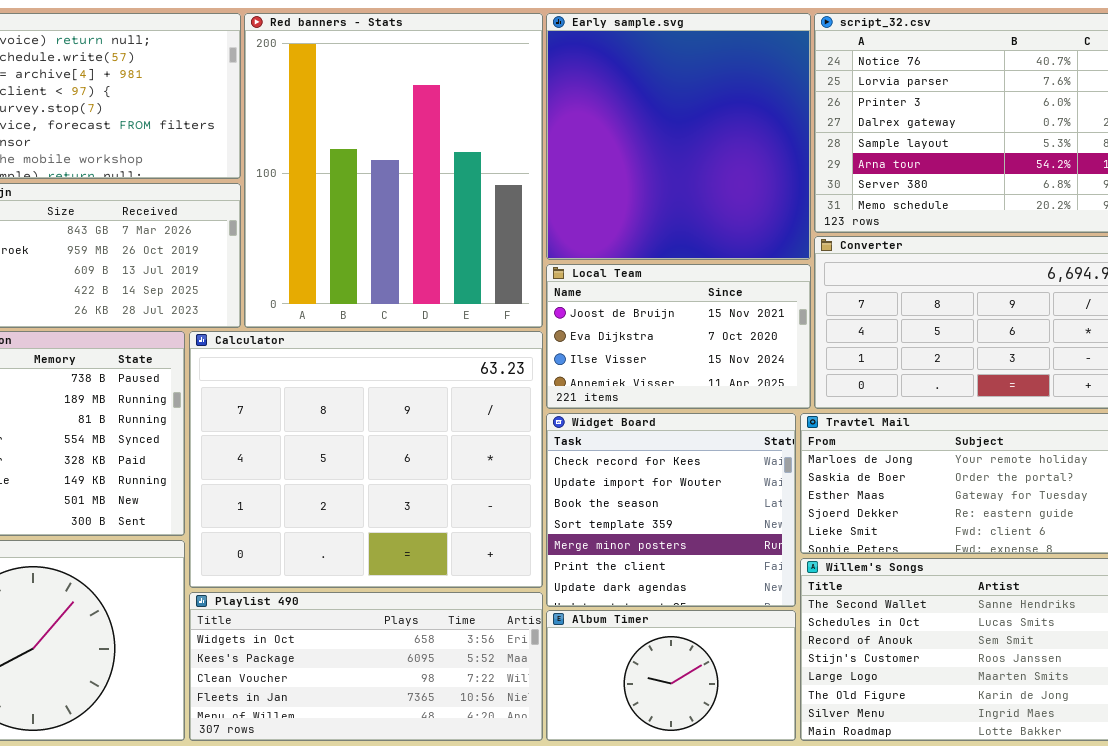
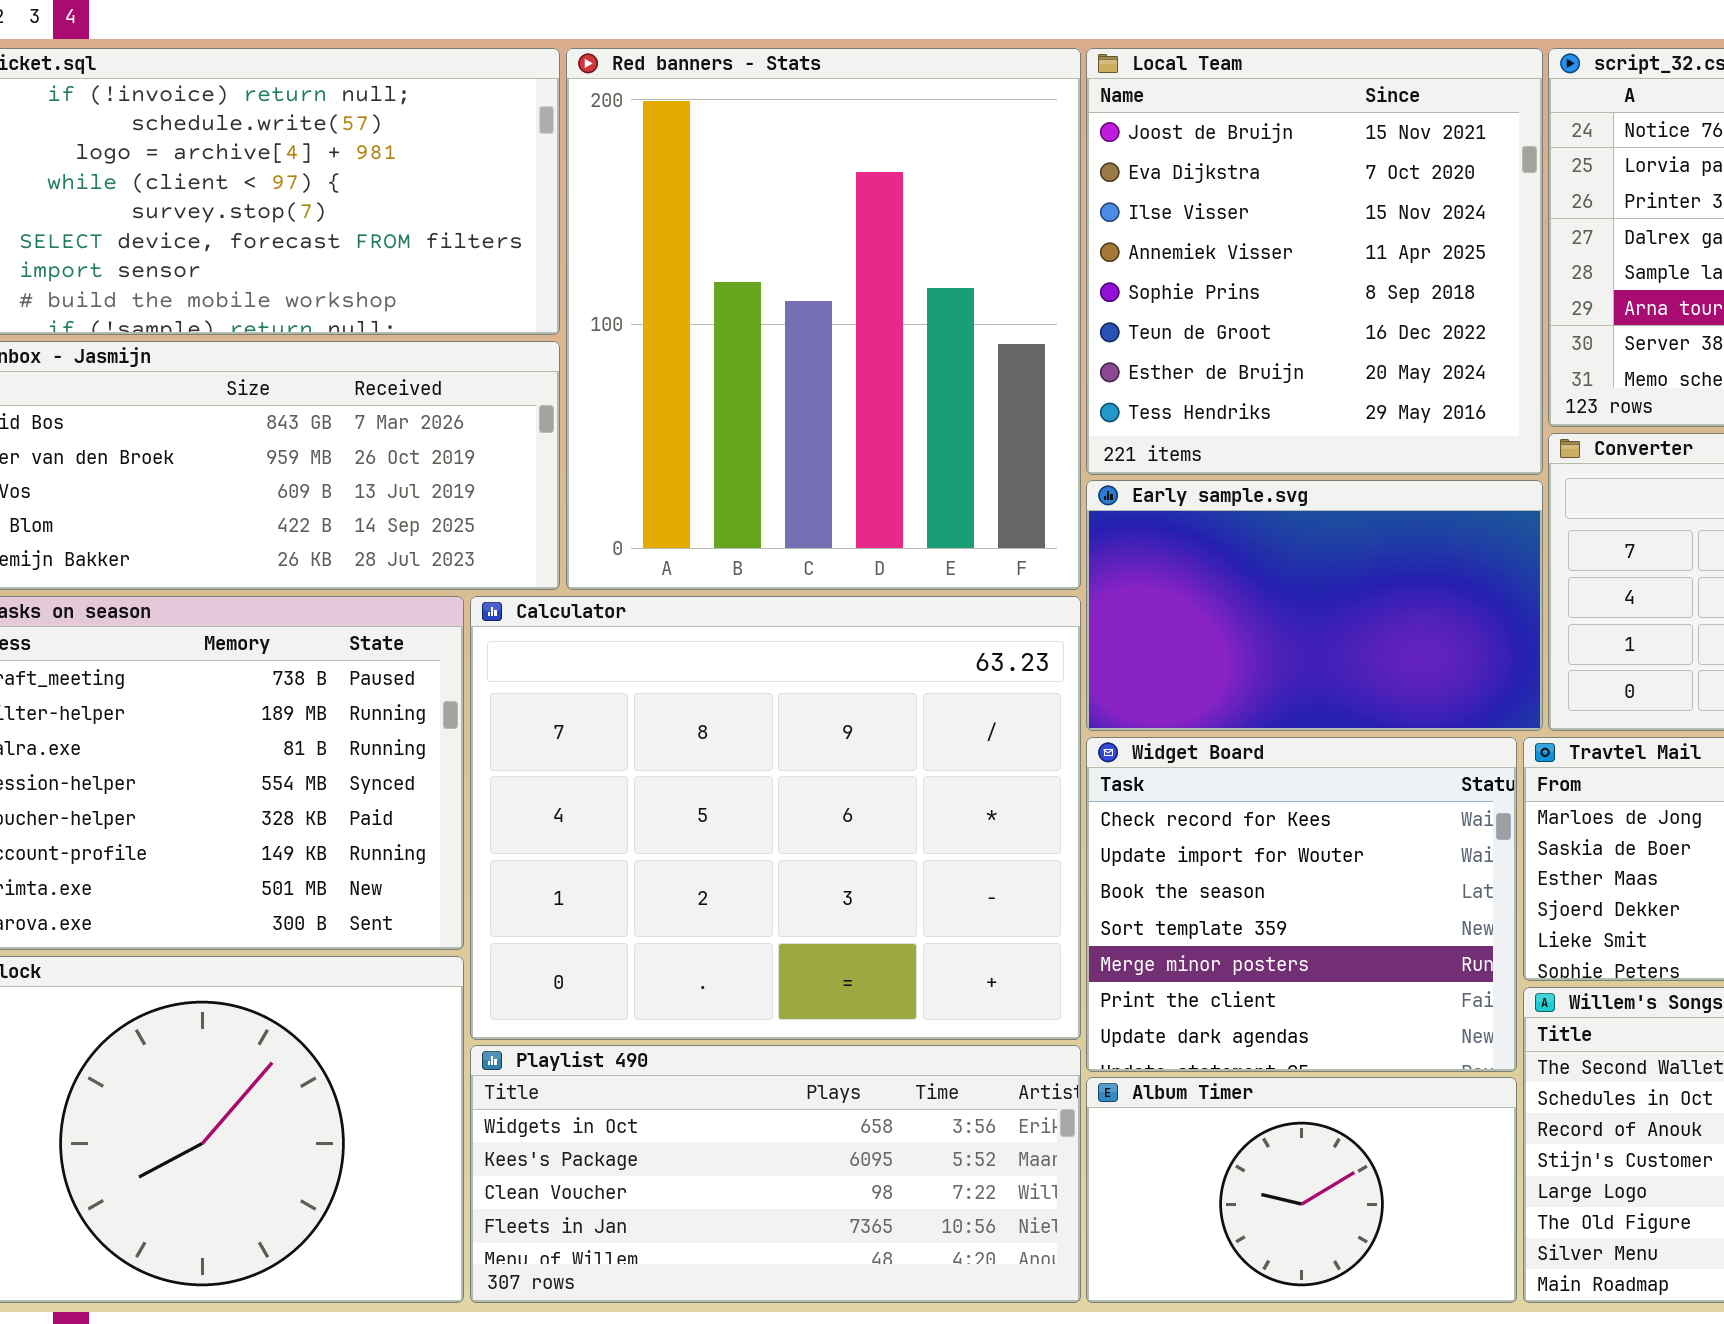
Early sample.svg: [546,13,811,260] -> [1086,480,1543,731], moved, resized
Local Team: [546,264,811,409] -> [1086,48,1543,475], moved, resized

